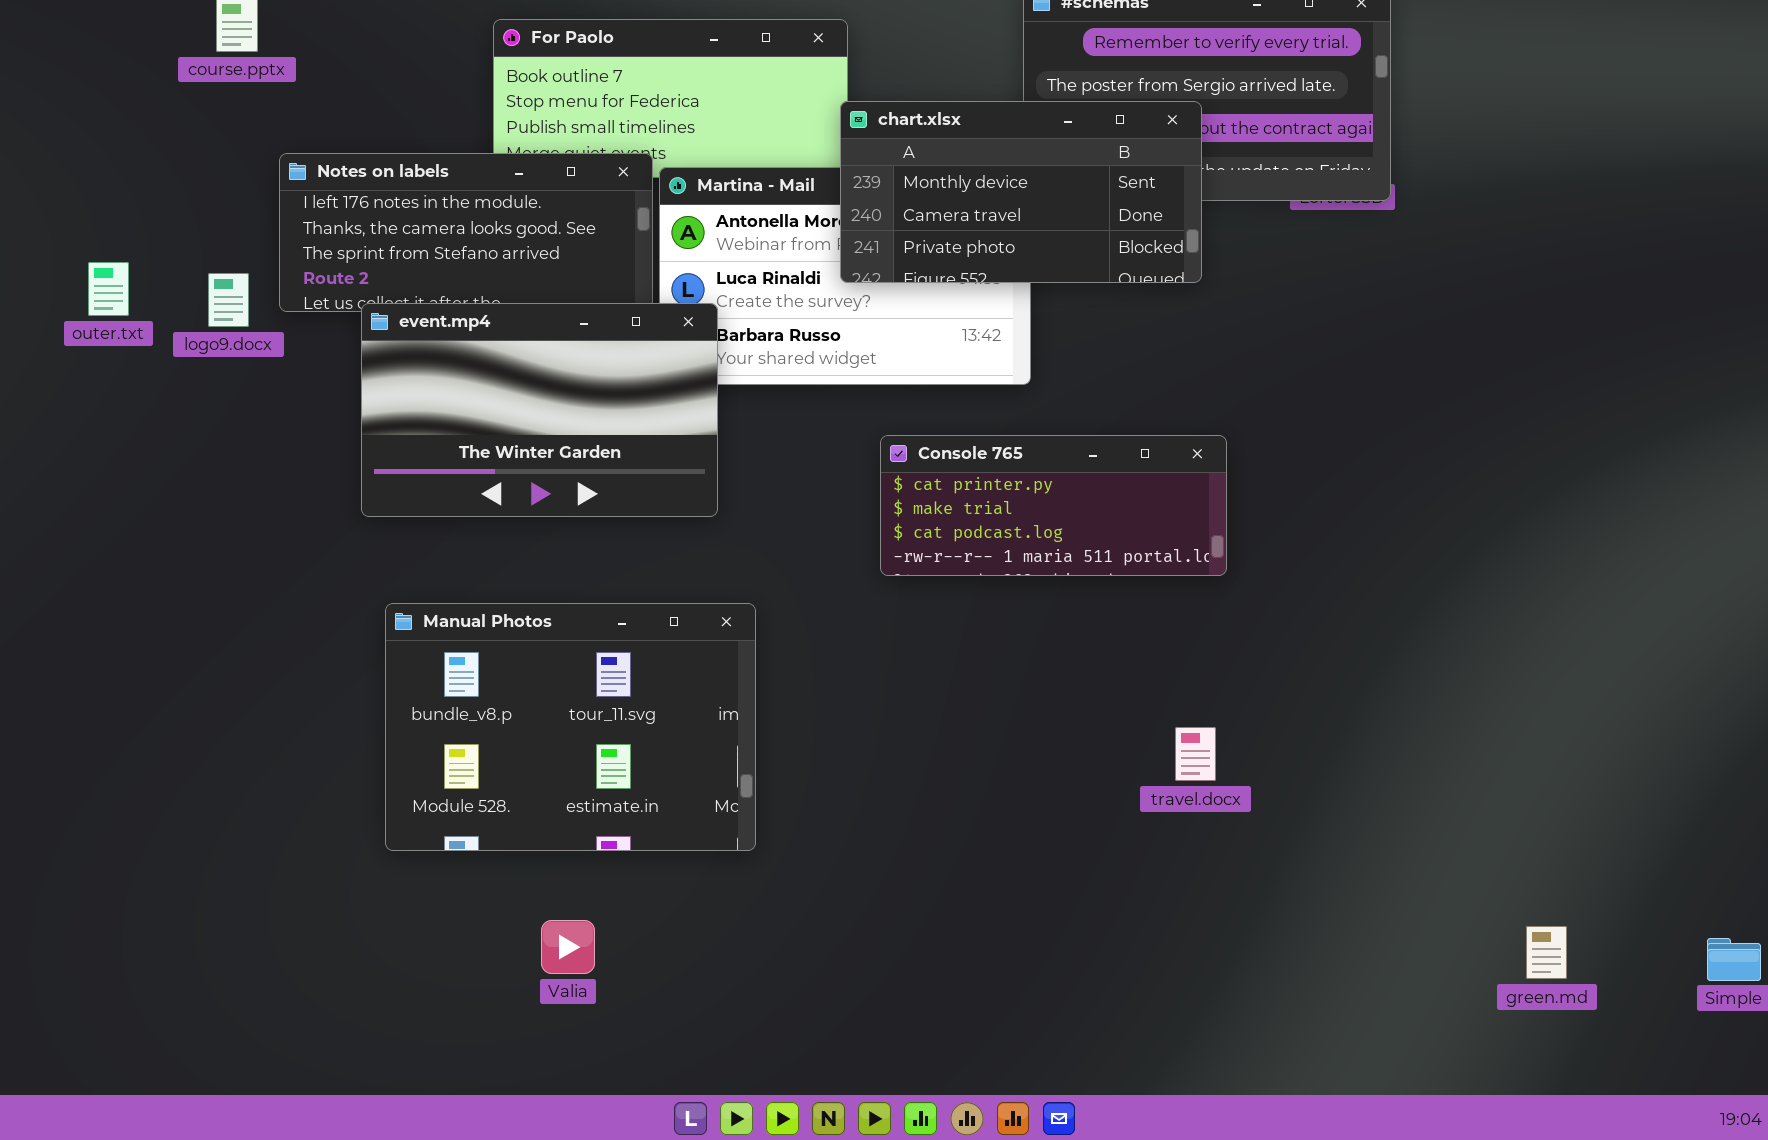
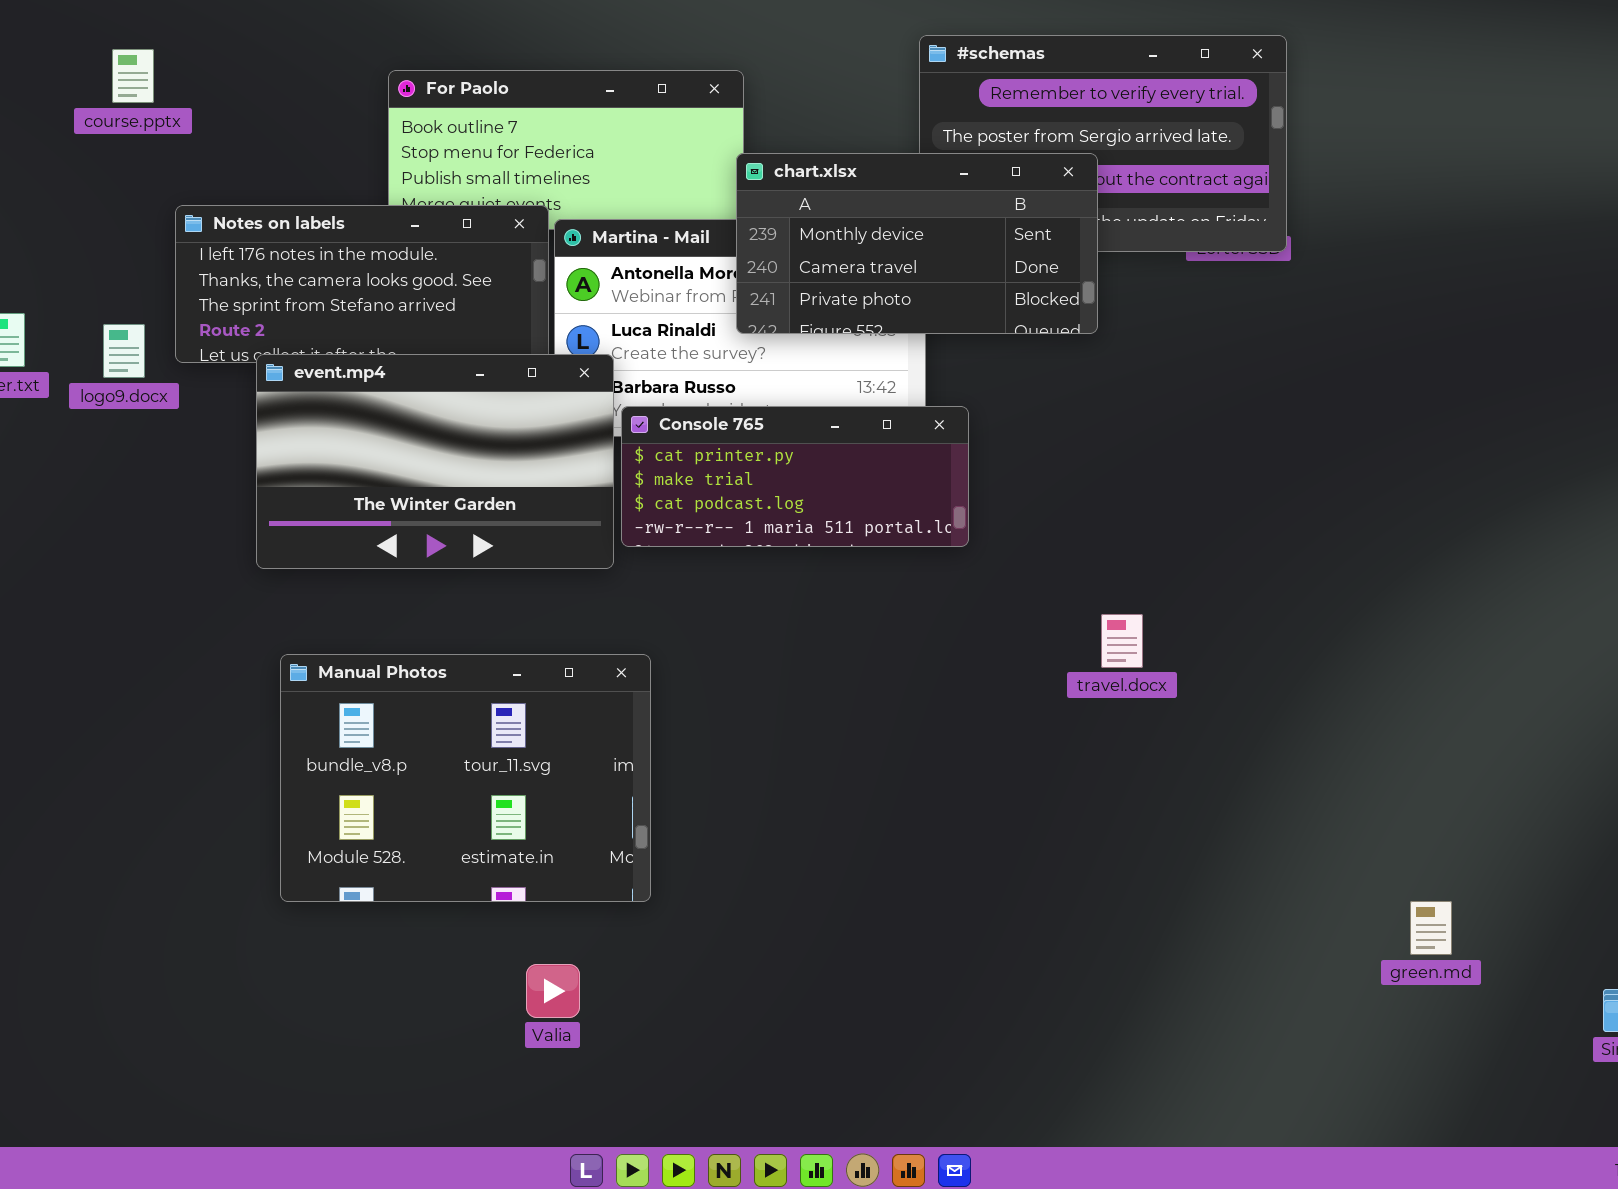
Console 765: [880,435,1227,576] -> [621,406,969,547], moved
travel.docx: [1175,727,1216,781] -> [1101,614,1143,668], moved
Valia: [541,920,595,974] -> [526,964,580,1018], moved
green.md: [1526,926,1567,979] -> [1410,901,1452,955], moved

